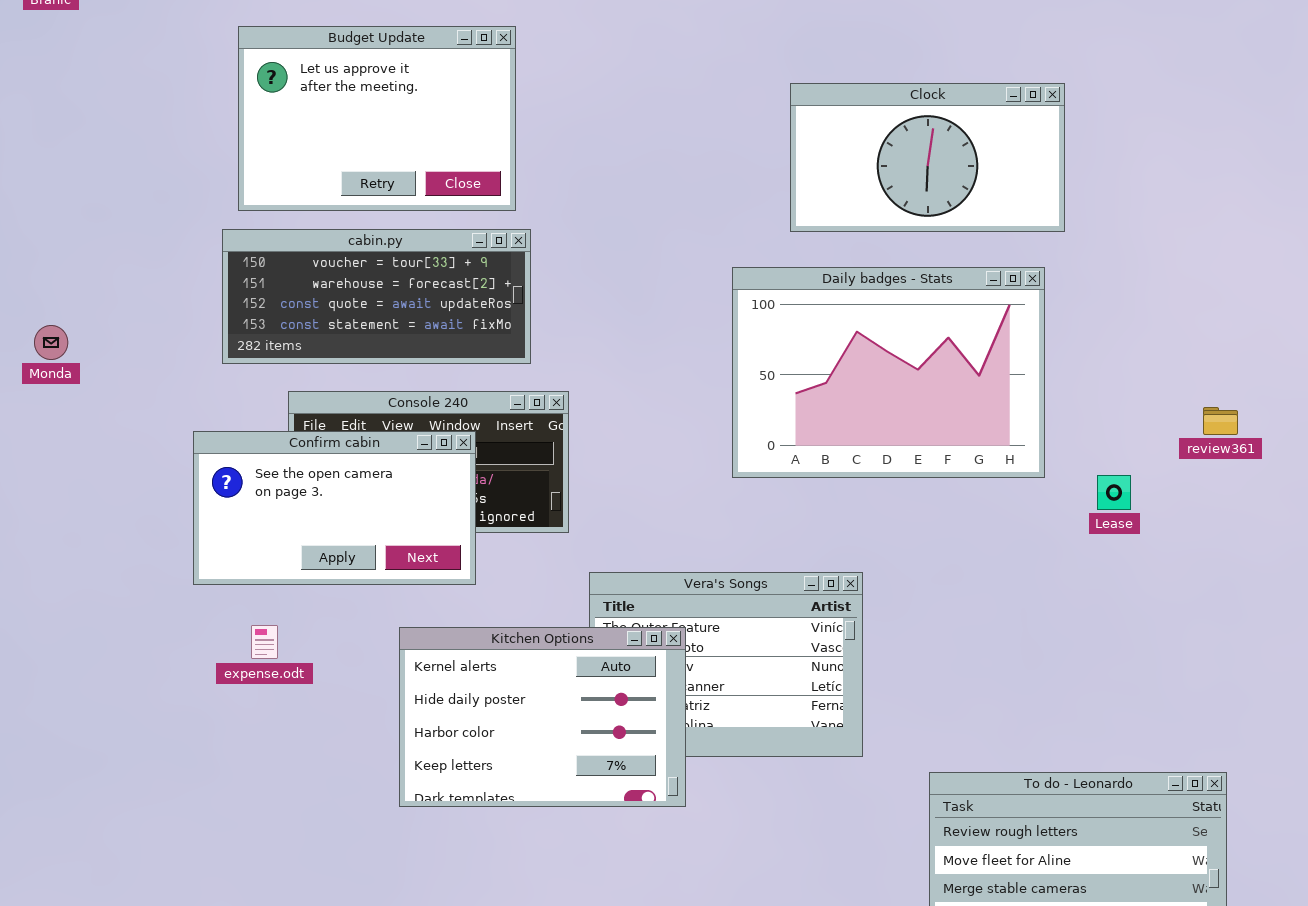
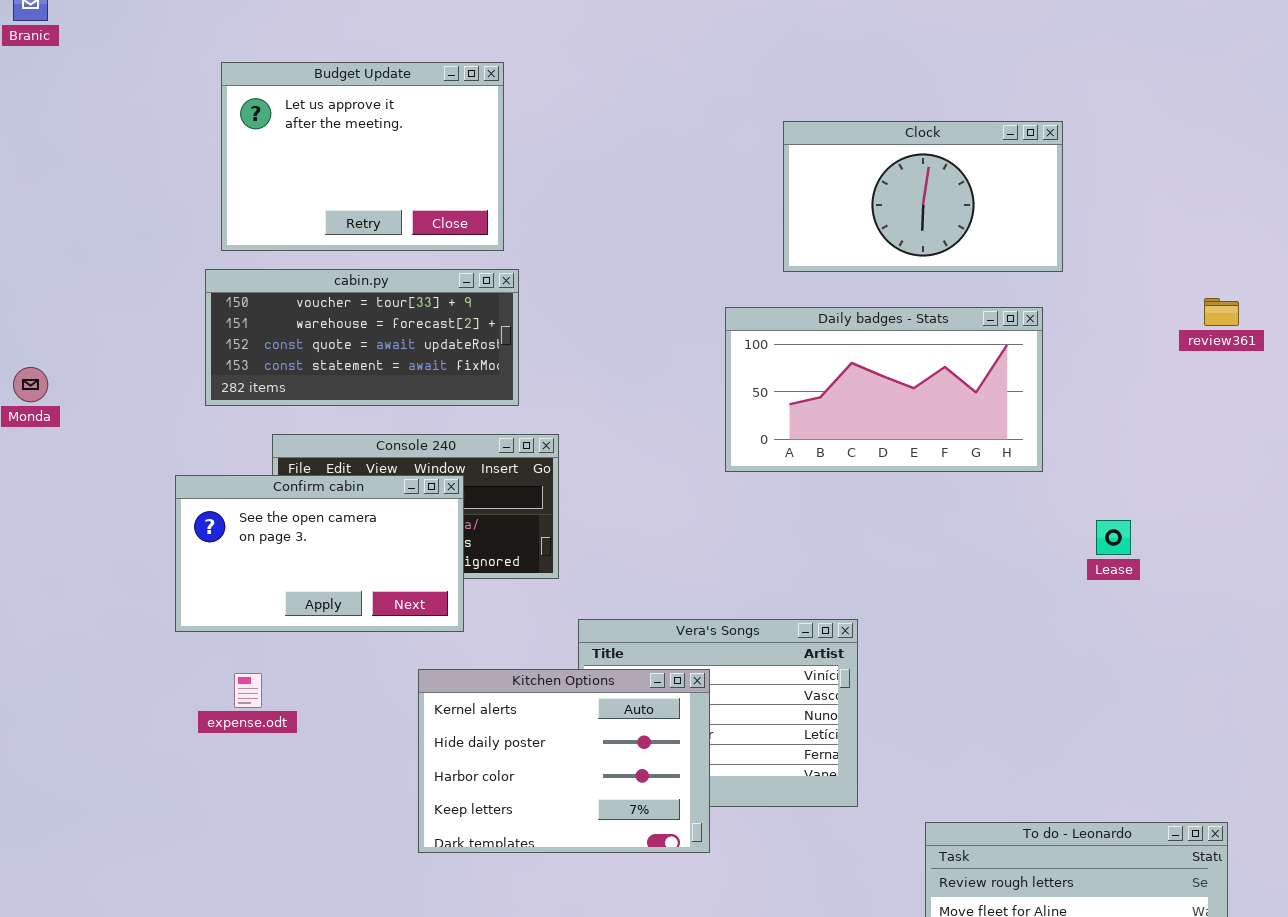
Daily badges - Stats: [732,267,1045,478] -> [725,307,1043,472], resized
review361: [1203,407,1238,435] -> [1204,298,1239,326], moved
Kitchen Options: [399,627,686,807] -> [418,669,710,853], moved

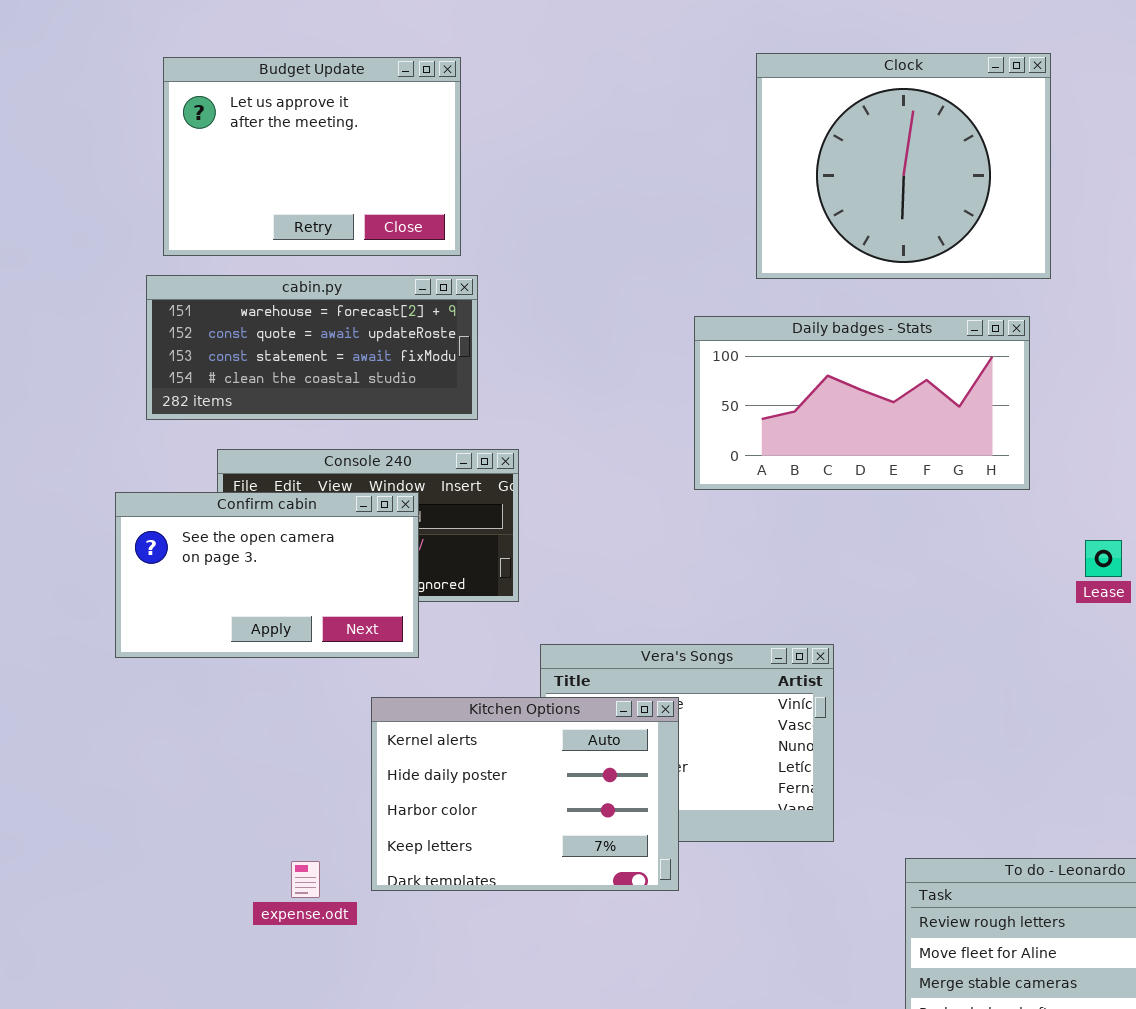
Clock: [783,121,1063,272] -> [756,53,1051,279], resized
cabin.py: [205,269,519,406] -> [146,275,478,420], scrolled down 1 row
expense.odt: [234,673,262,708] -> [291,861,320,898], moved

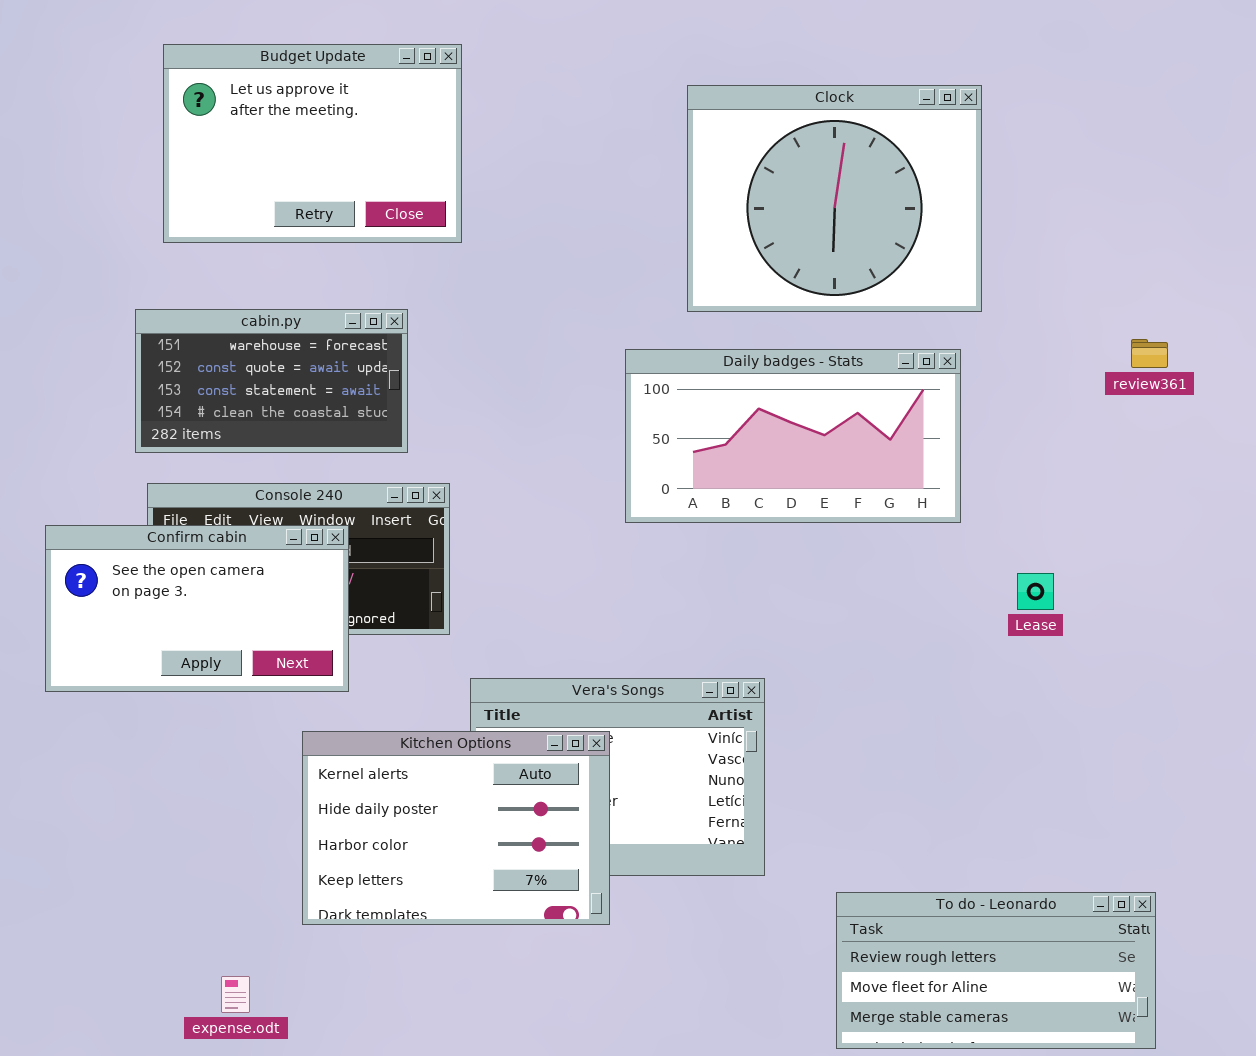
Budget Update: [163,57,461,256] -> [163,44,462,243], moved
cabin.py: [146,275,478,420] -> [135,309,408,453], resized
expense.odt: [291,861,320,898] -> [221,976,250,1013], moved

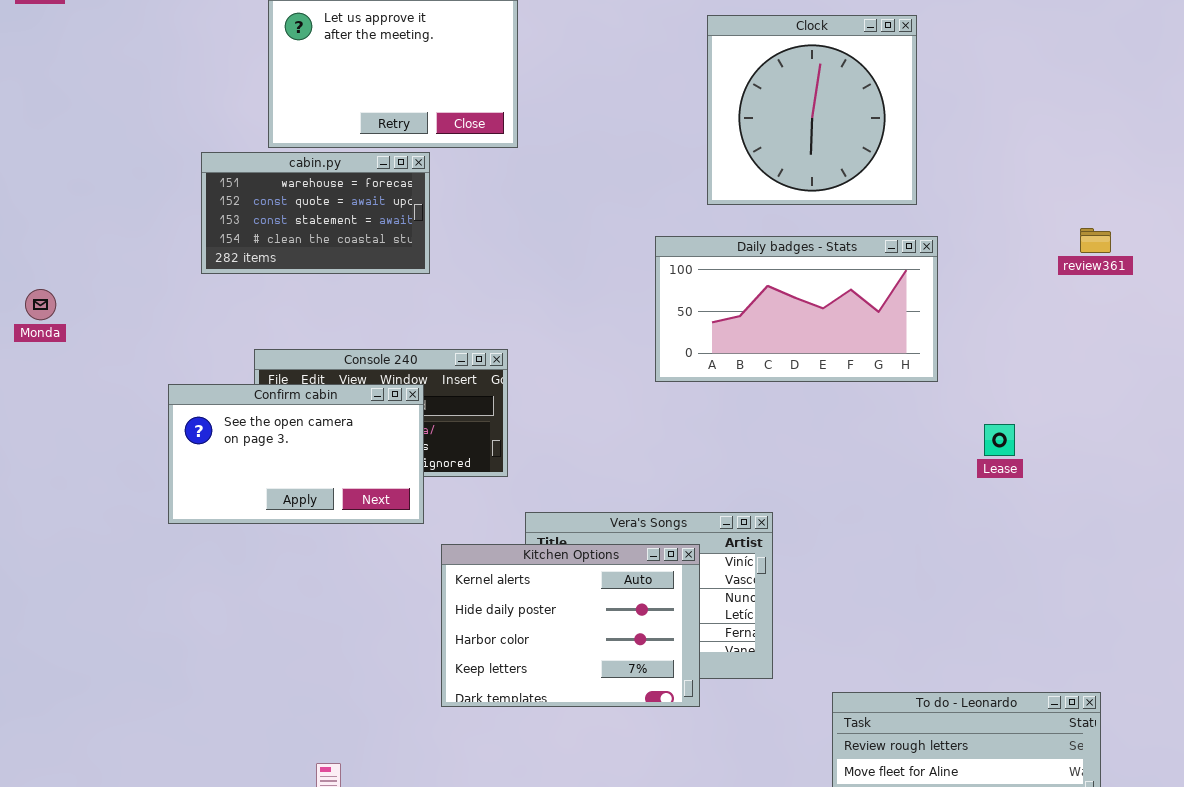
Clock: [687,85,982,312] -> [707,15,917,205], resized
cabin.py: [135,309,408,453] -> [201,152,430,274], moved
Kitchen Options: [302,731,610,925] -> [441,544,700,707], moved

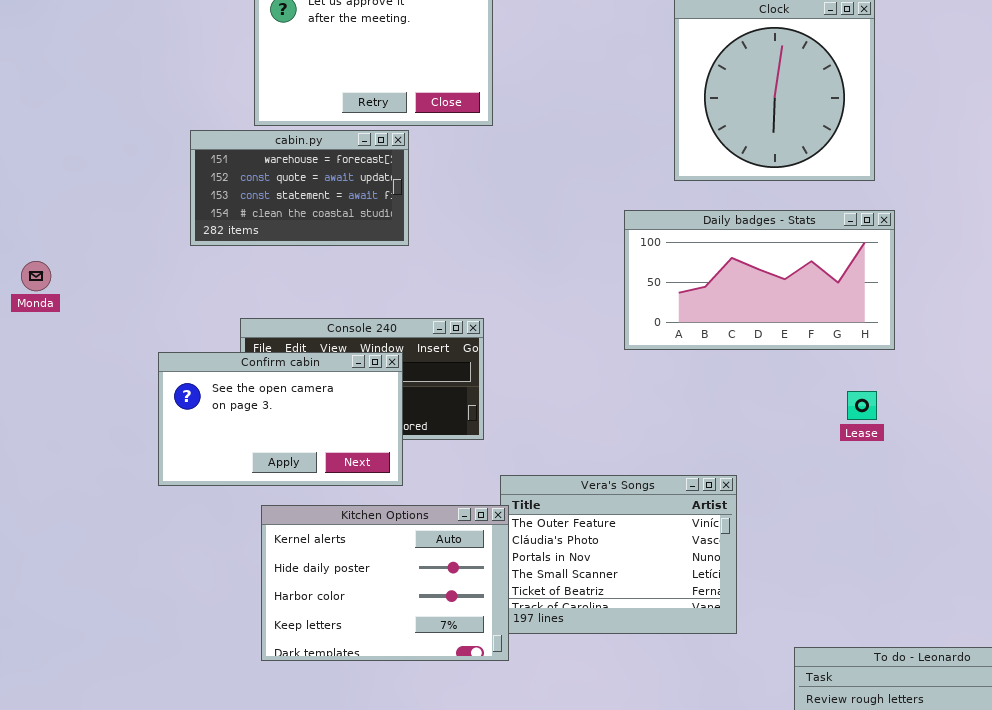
Lease: [984,424,1015,456] -> [847,391,877,420], moved
Kitchen Options: [441,544,700,707] -> [261,505,509,661], moved

